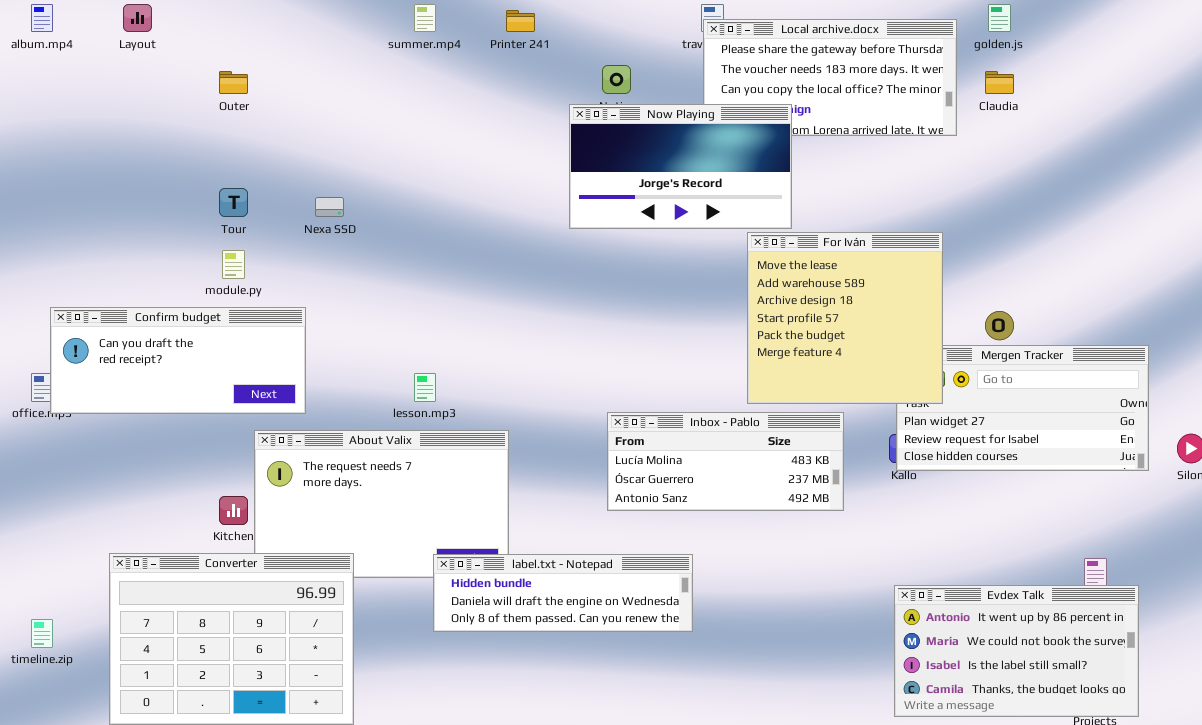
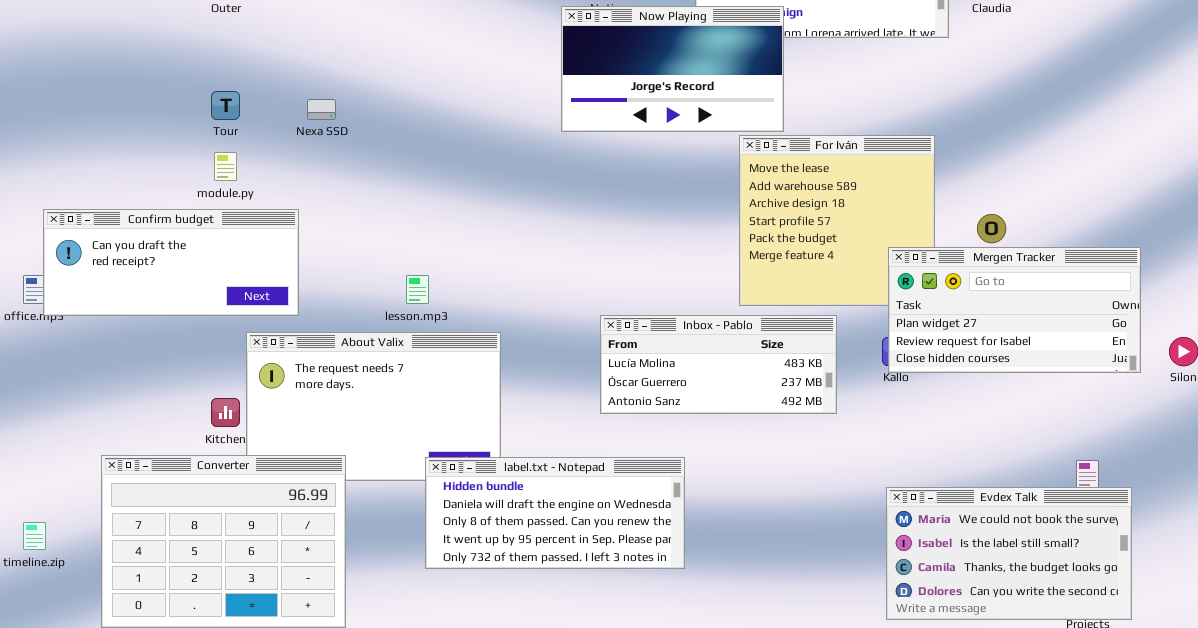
Mergen Tracker: [896,345,1149,471] -> [888,247,1141,373], raised
label.txt - Notepad: [433,554,693,632] -> [425,457,685,569], resized
Evdex Talk: [894,585,1139,717] -> [886,487,1132,620], scrolled down 1 row

